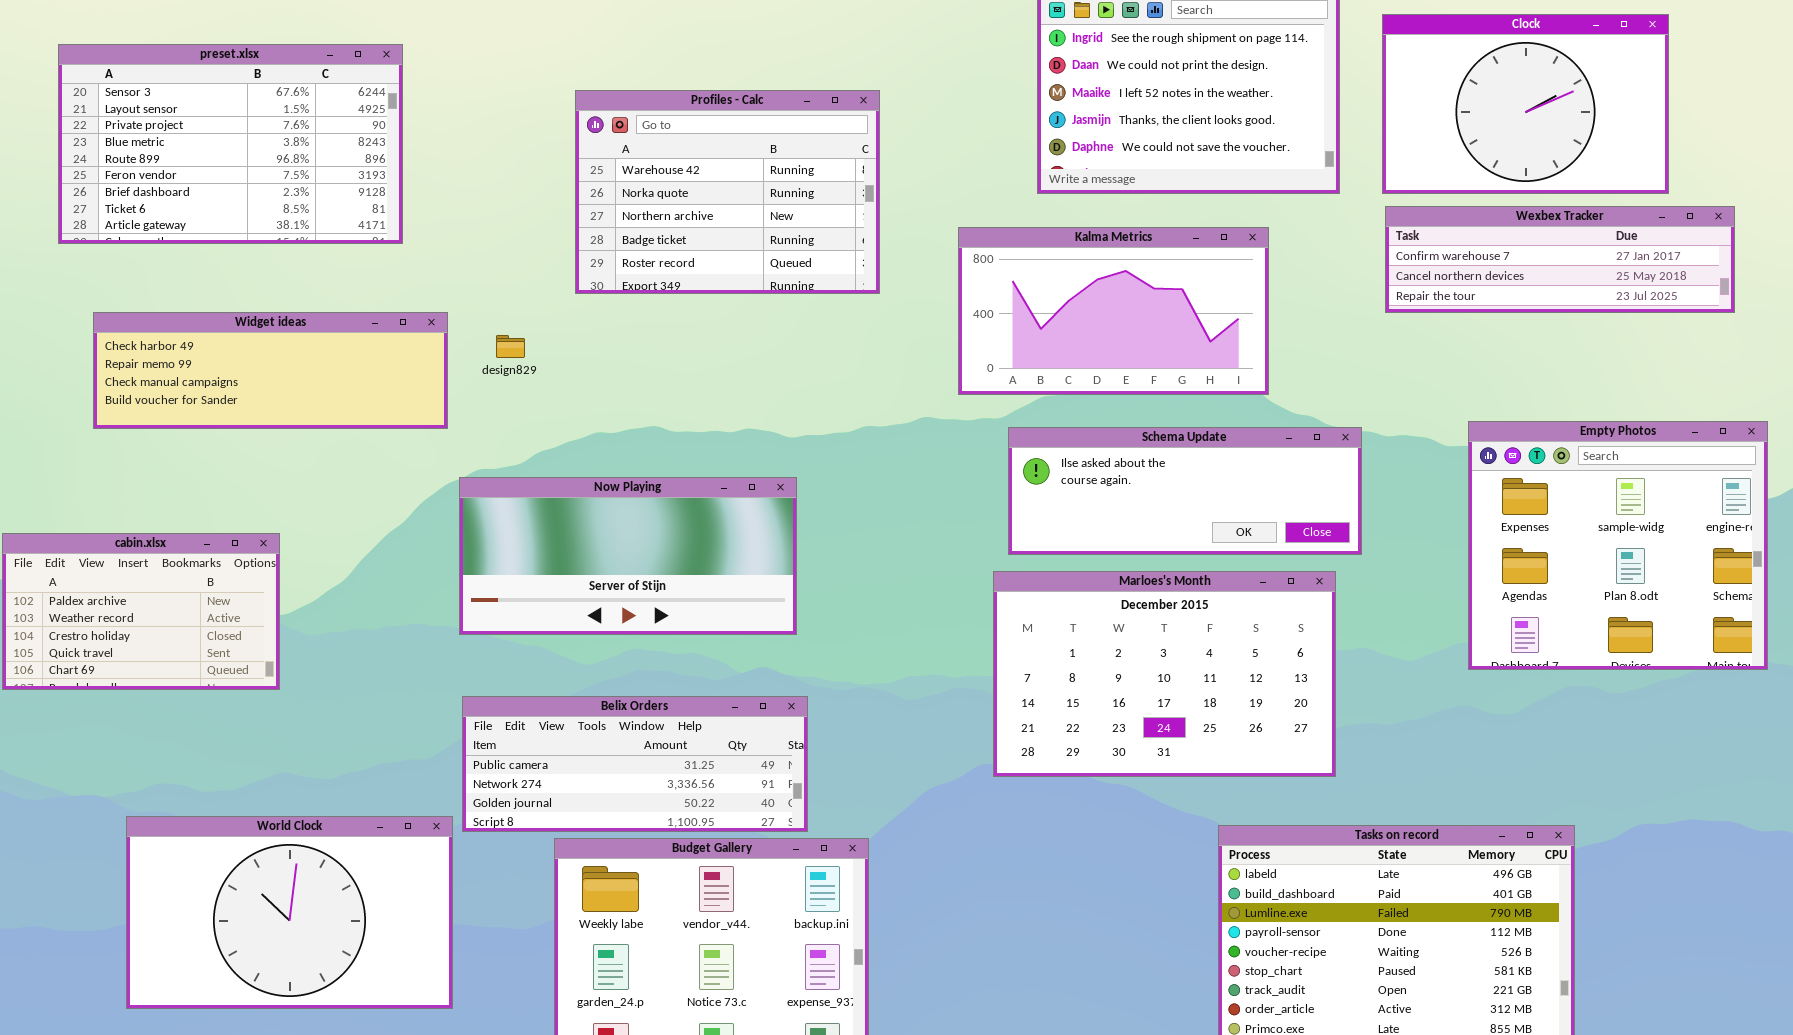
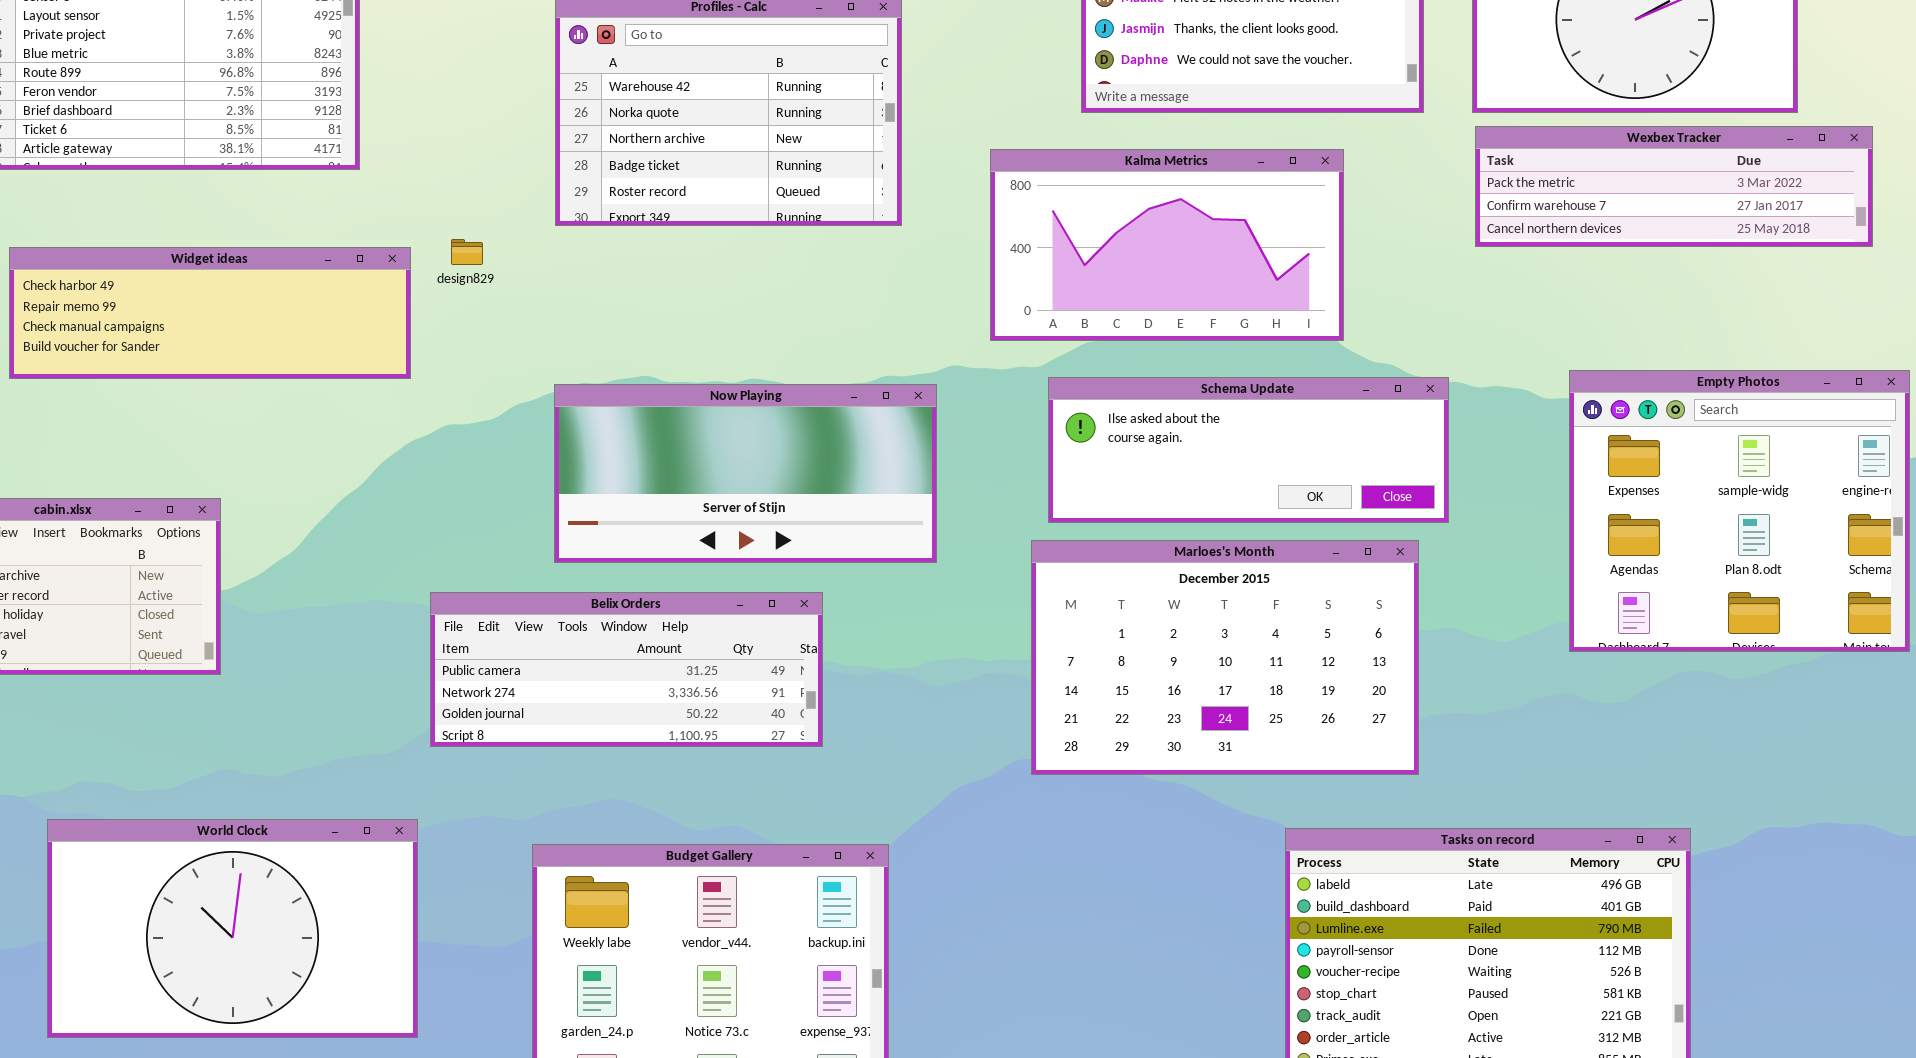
Wexbex Tracker: [1385,206,1735,313] -> [1475,126,1873,247], scrolled up 1 row
design829: [496,335,525,358] -> [451,239,483,265], moved
Now Playing: [459,477,797,635] -> [554,384,937,563], moved
Belix Orders: [462,696,808,832] -> [430,592,823,747], moved

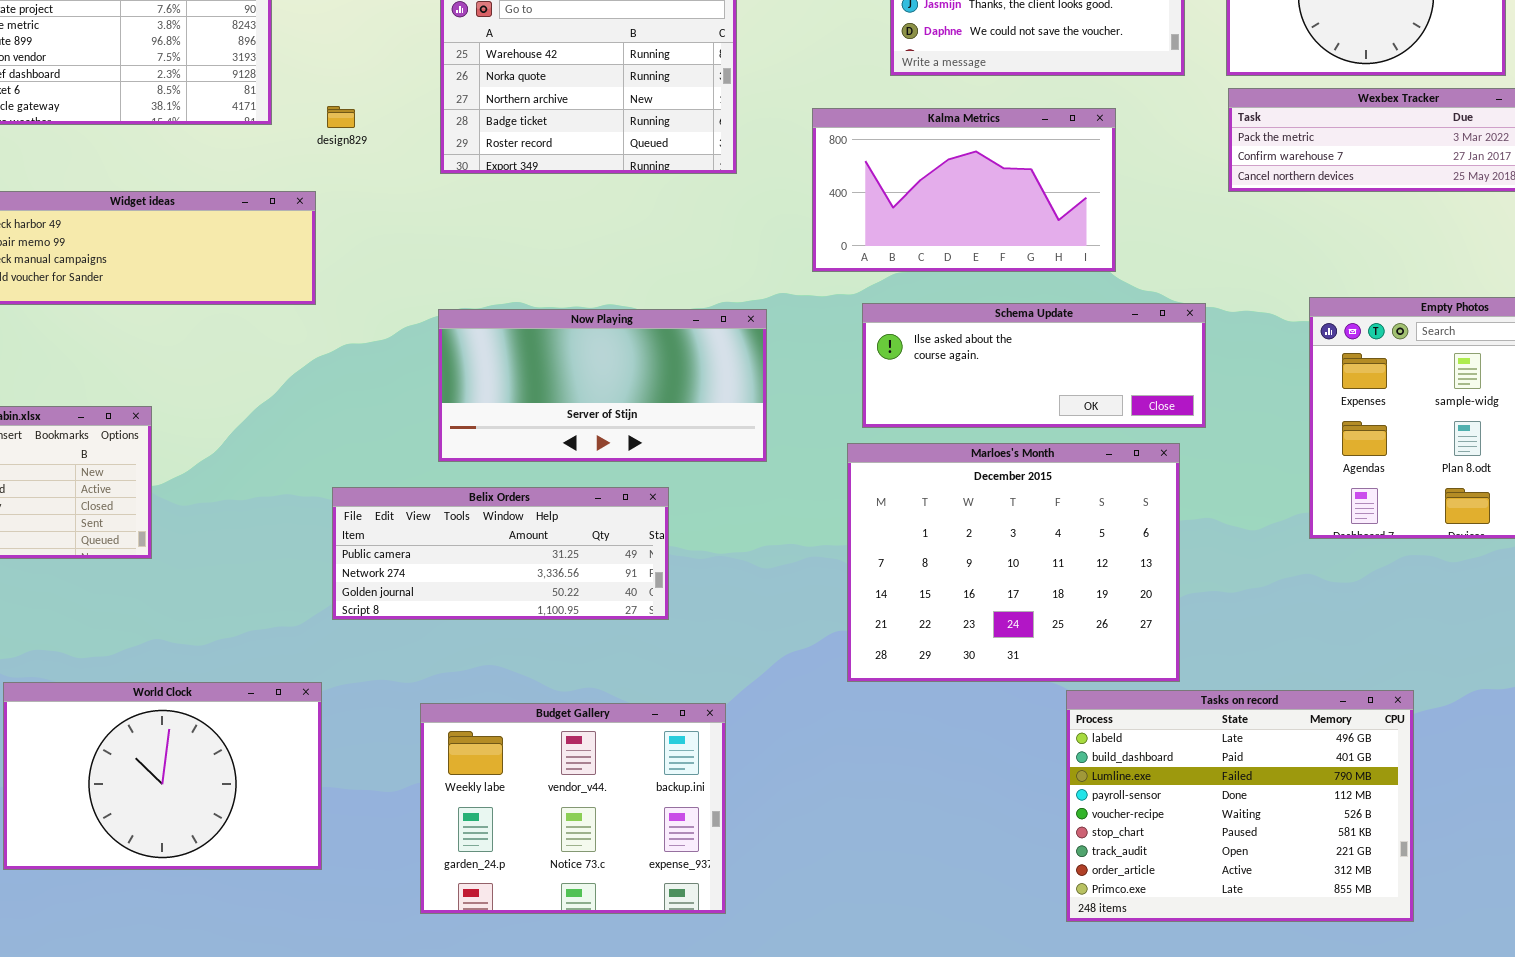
design829: [451,239,483,265] -> [327,106,355,128], moved
Marloes's Month: [1031,540,1419,775] -> [847,443,1180,682], resized

